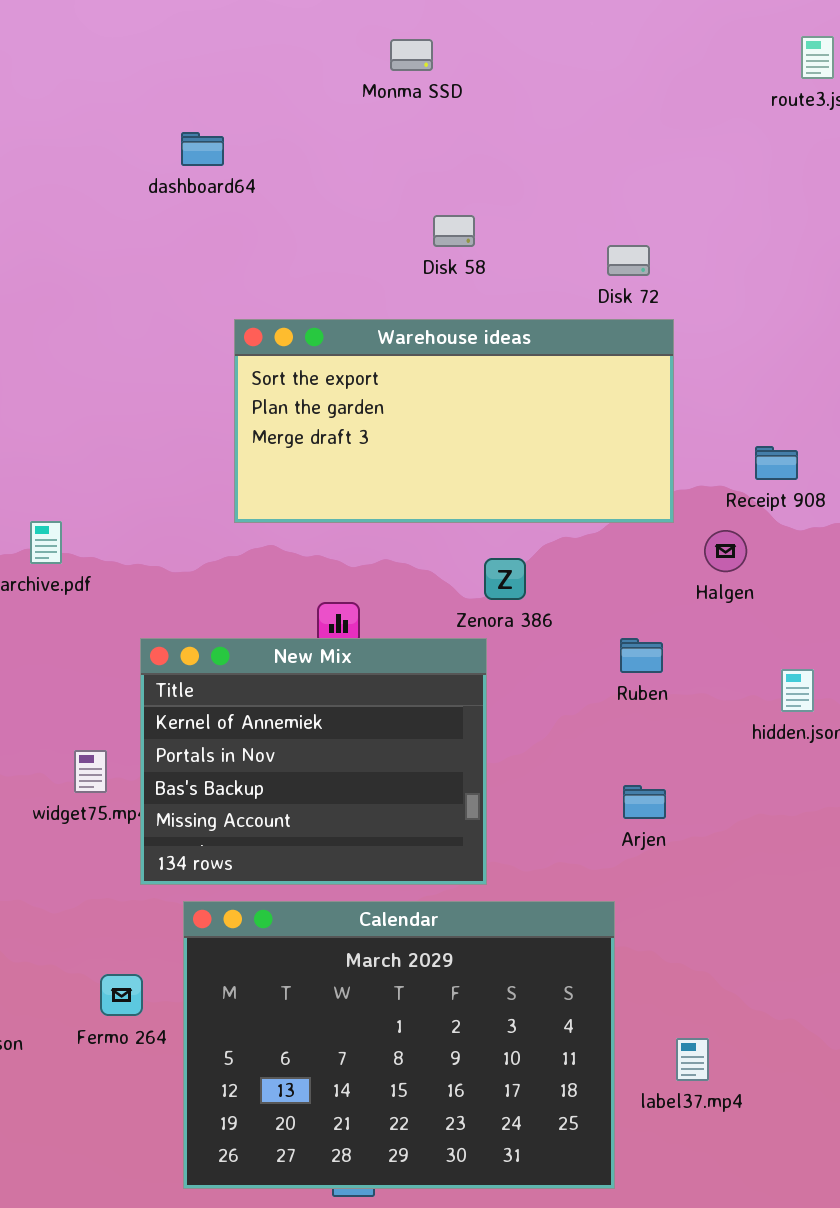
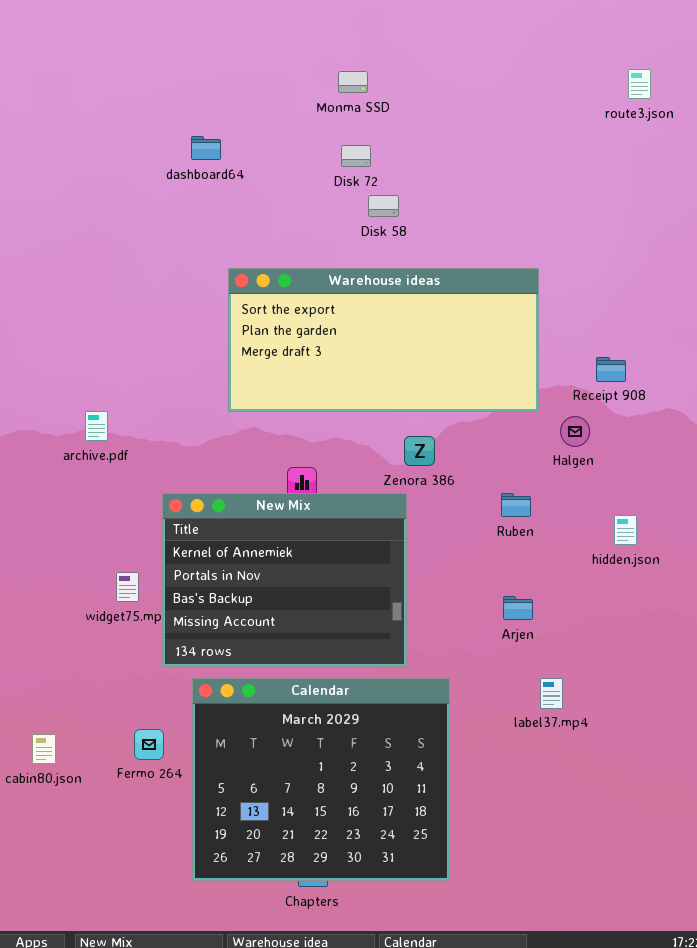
Disk 72: [607,245,650,276] -> [341,145,371,167], moved
Calendar: [183,901,615,1189] -> [192,678,450,881], resized
label37.mp4: [676,1038,709,1081] -> [540,678,563,709], moved

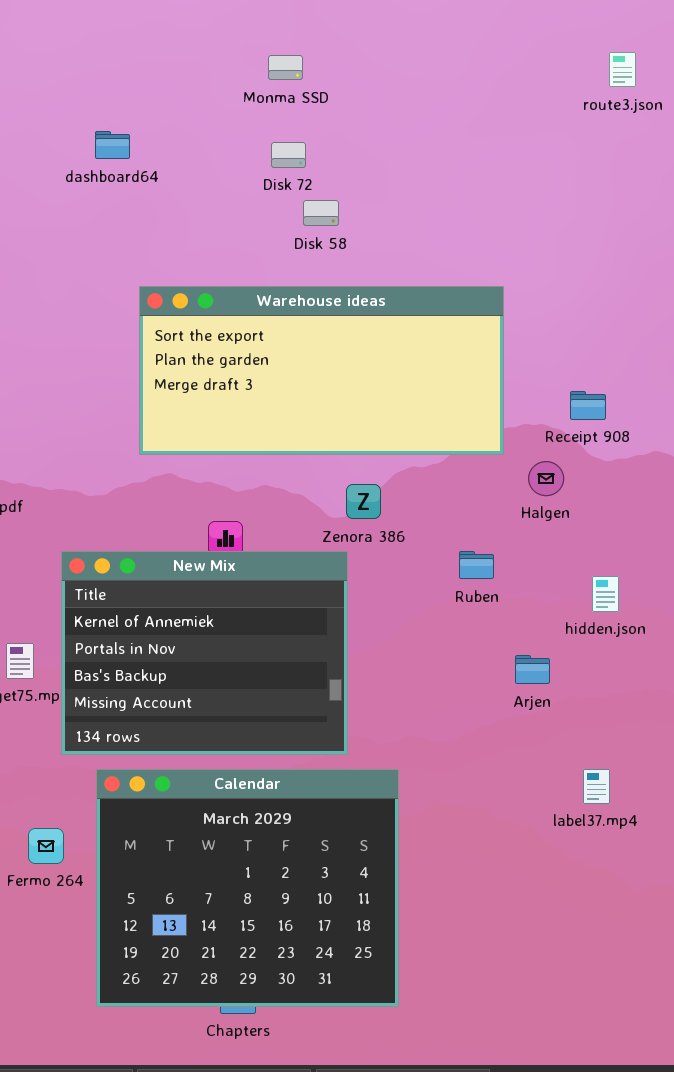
Arjen: [503,596,533,620] -> [515,655,550,684], moved
label37.mp4: [540,678,563,709] -> [583,769,610,804], moved

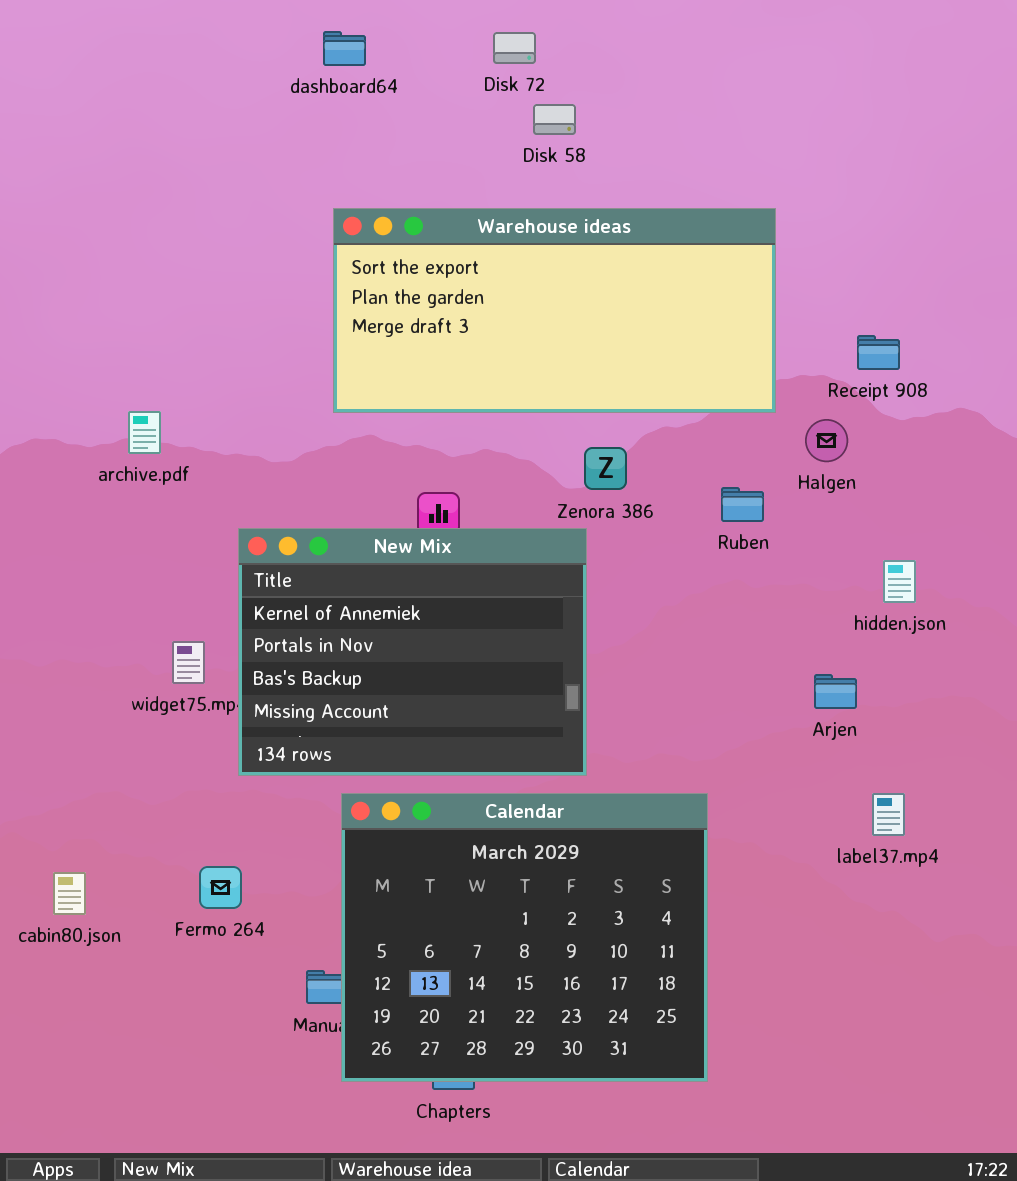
dashboard64: [95,131,130,159] -> [323,31,366,66], moved
Ruben: [459,551,494,579] -> [721,487,764,522], moved
Arjen: [515,655,550,684] -> [814,674,857,709], moved
Calendar: [96,769,399,1007] -> [341,793,708,1082], moved

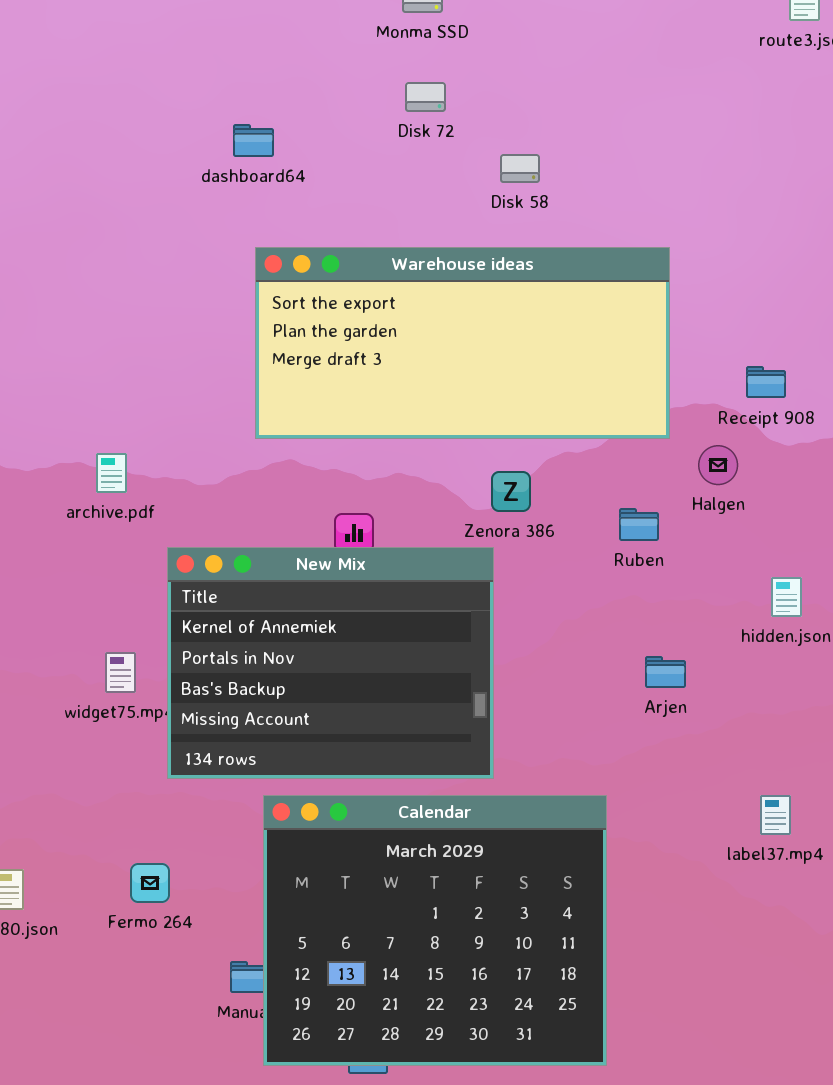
dashboard64: [323,31,366,66] -> [233,124,274,157], moved
Disk 58: [533,104,576,135] -> [500,154,540,183], moved
archive.pdf: [128,411,161,454] -> [96,453,127,493], moved
Arjen: [814,674,857,709] -> [645,656,686,688], moved

